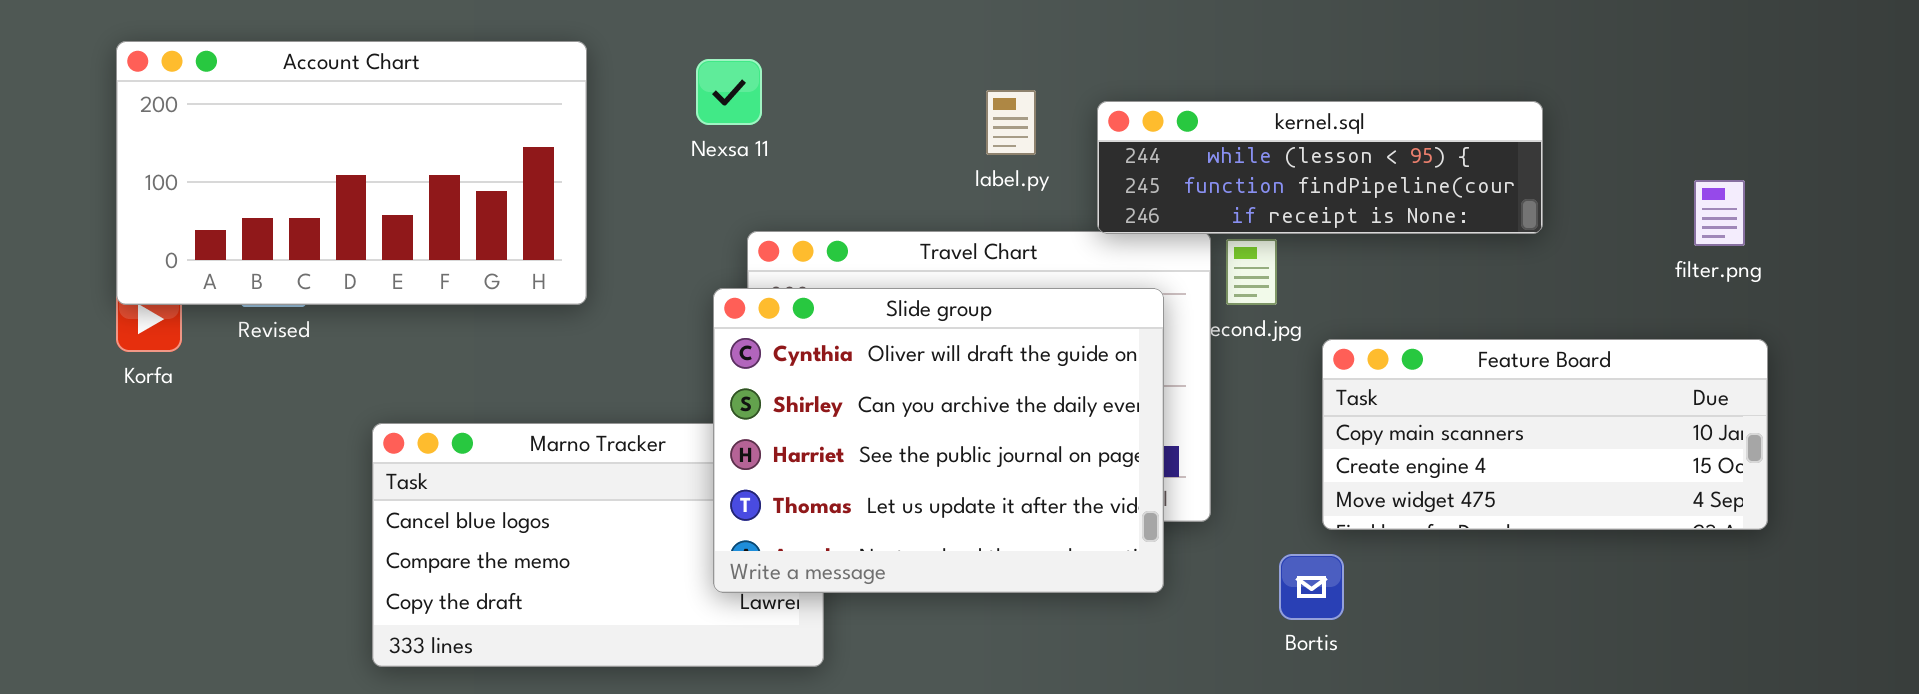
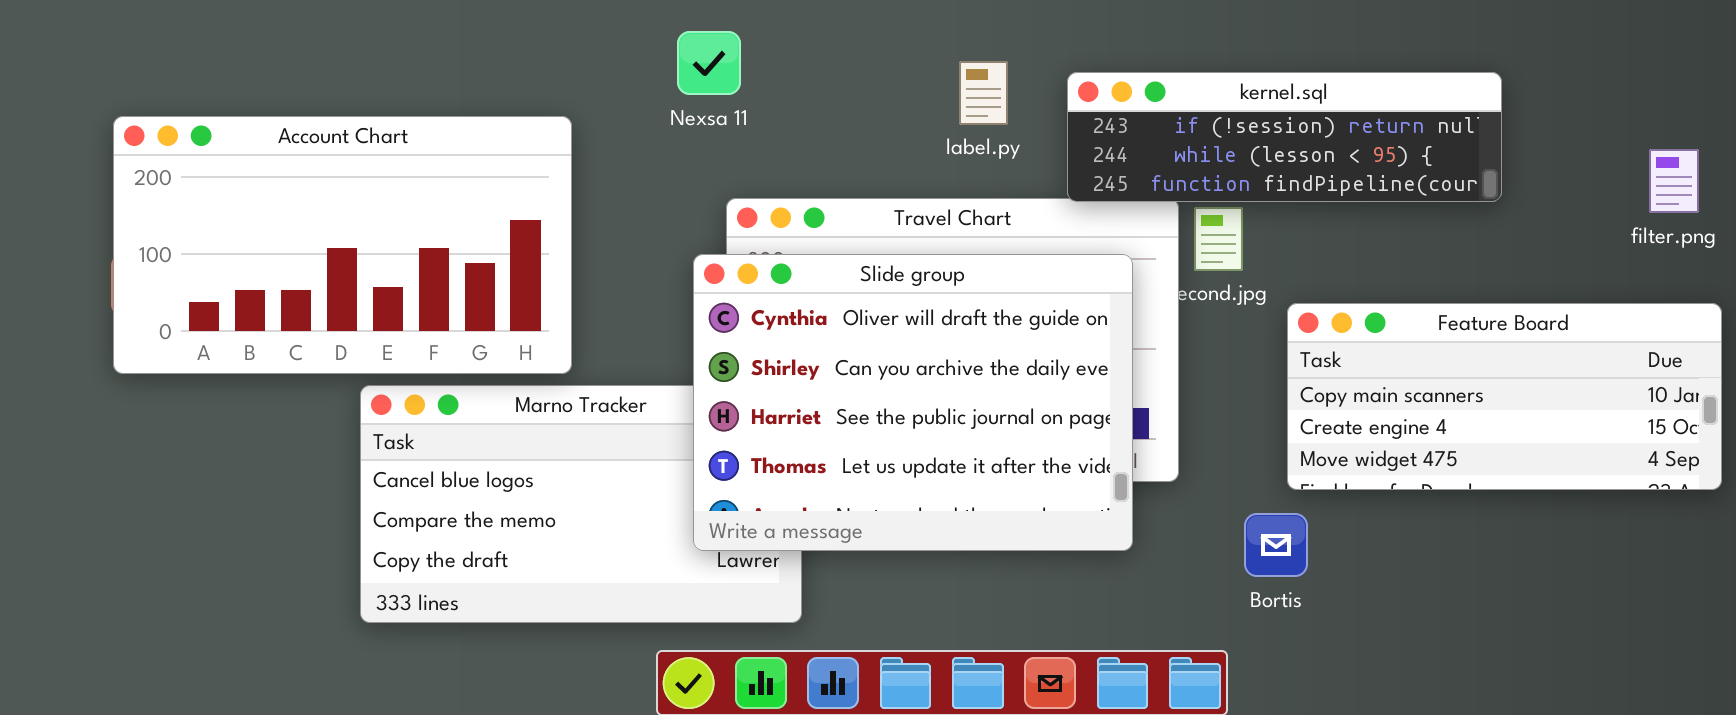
Account Chart: [116,41,587,305] -> [113,116,572,374], moved
kernel.sql: [1097,101,1543,234] -> [1067,72,1502,202], scrolled up 1 row

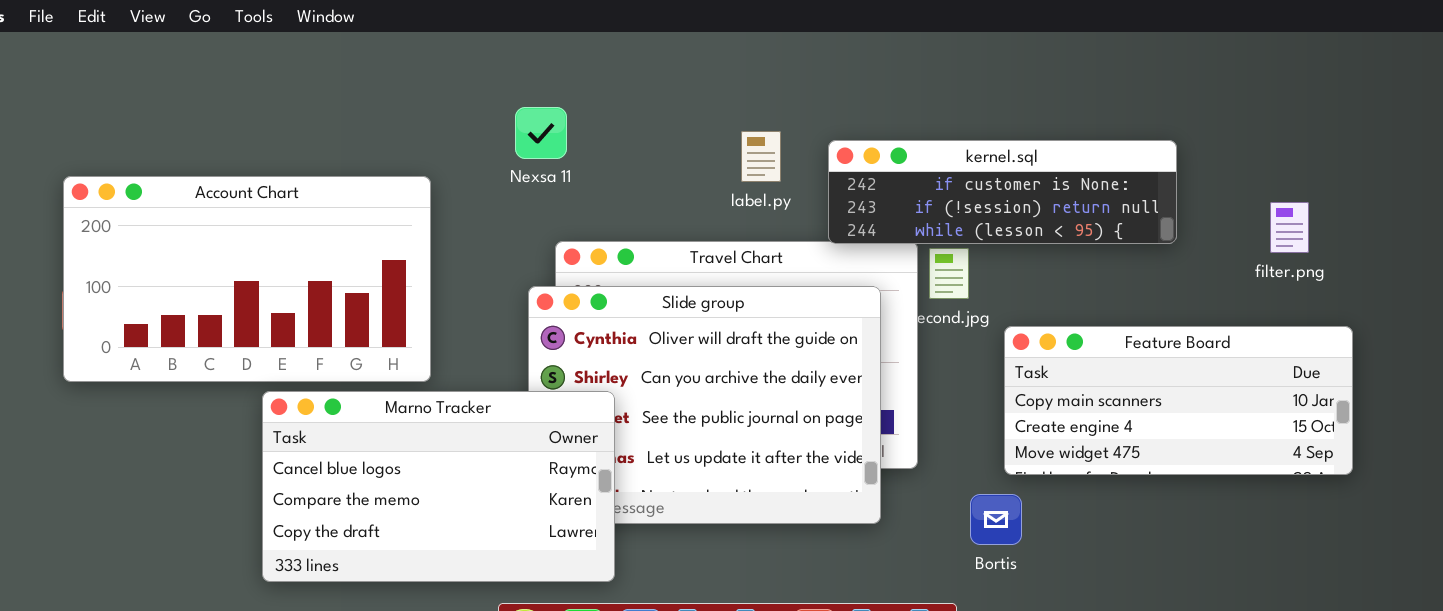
kernel.sql: [1067,72,1502,202] -> [828,140,1177,244], scrolled up 1 row
filter.png: [1649,149,1699,213] -> [1270,202,1309,253], moved
Marno Tracker: [360,385,802,623] -> [262,391,615,582], raised

